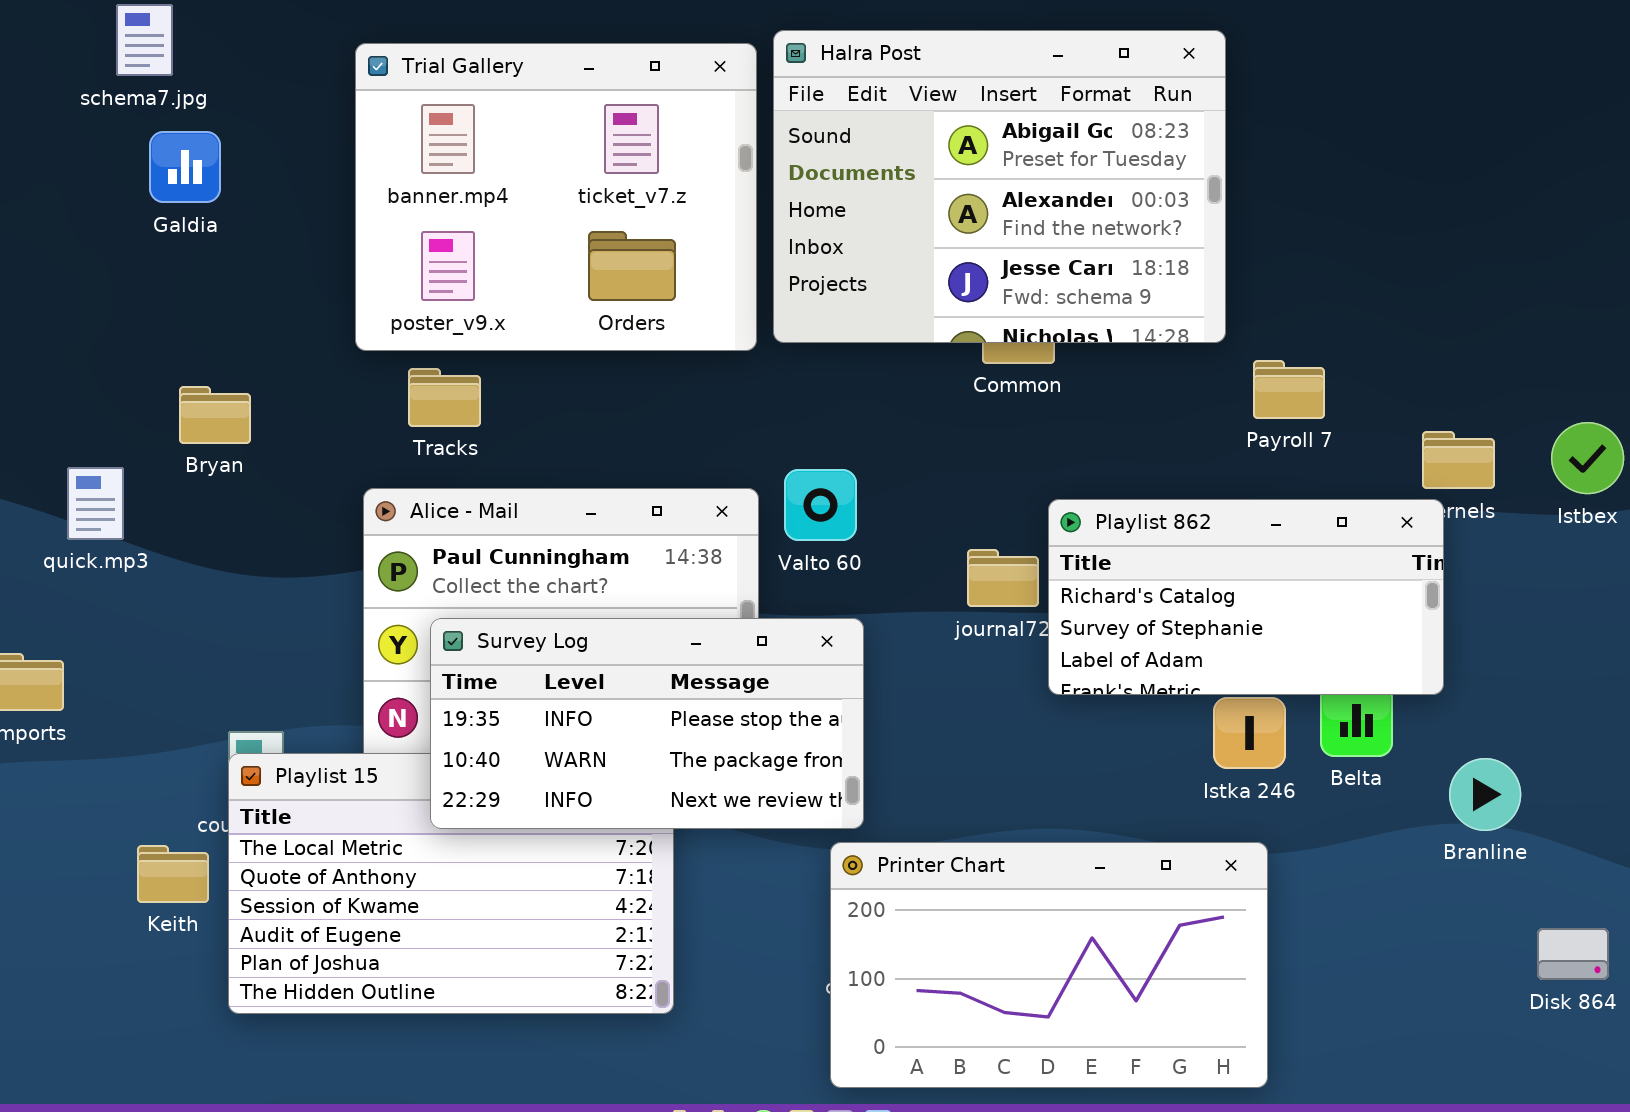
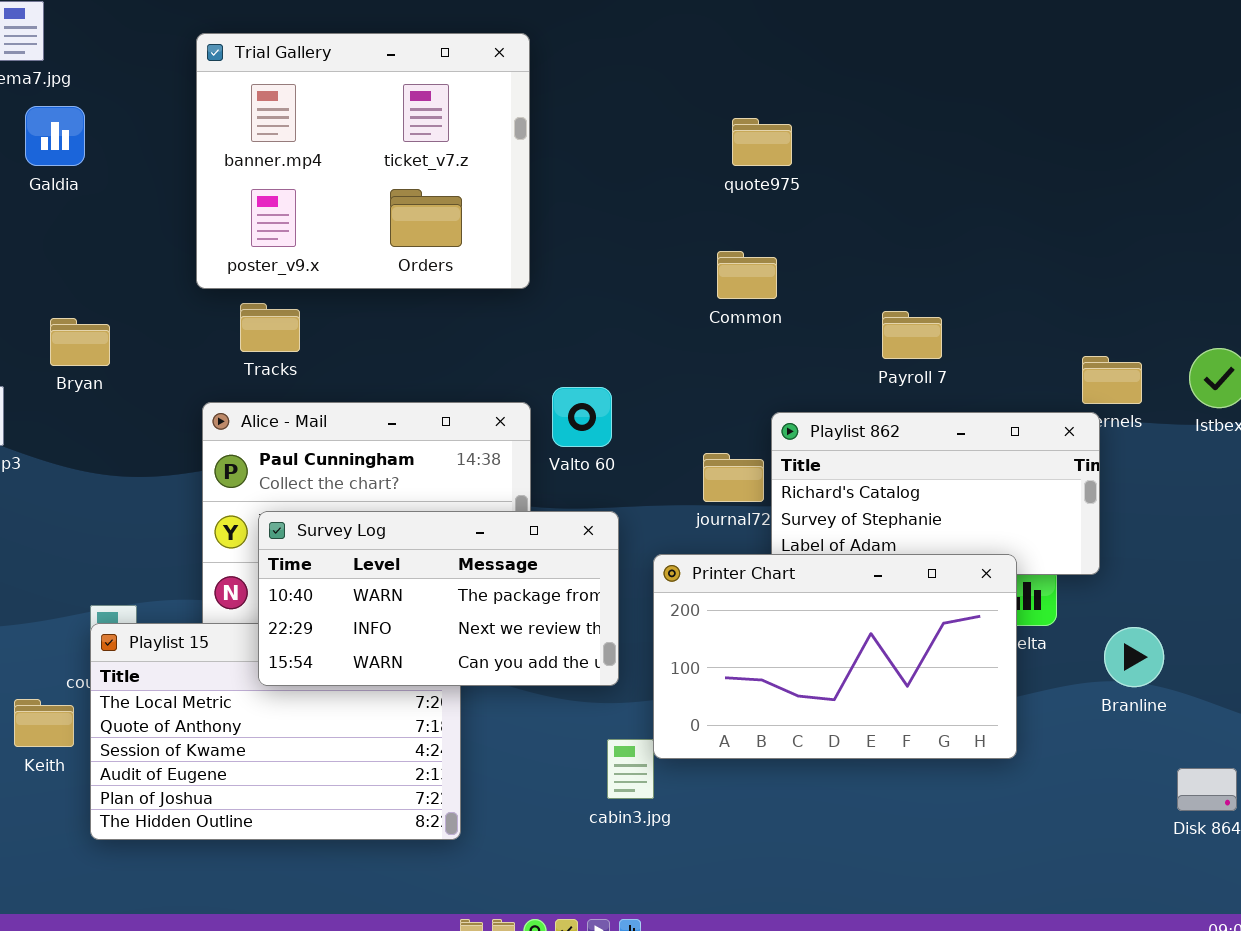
Halra Post: [773,30,1226,343] -> none, closed
Payroll 7: [1253,360,1325,419] -> [882,311,942,359], moved
Survey Log: [430,618,864,829] -> [258,511,619,686], scrolled down 1 row
Printer Chart: [830,842,1268,1088] -> [653,554,1017,759], moved

